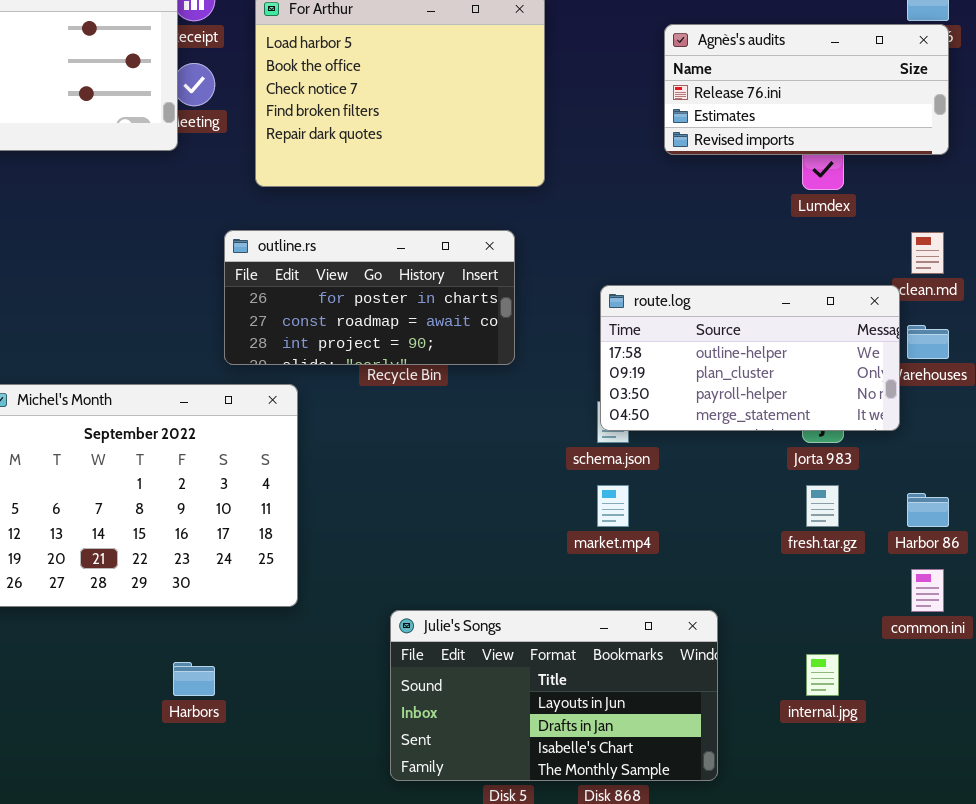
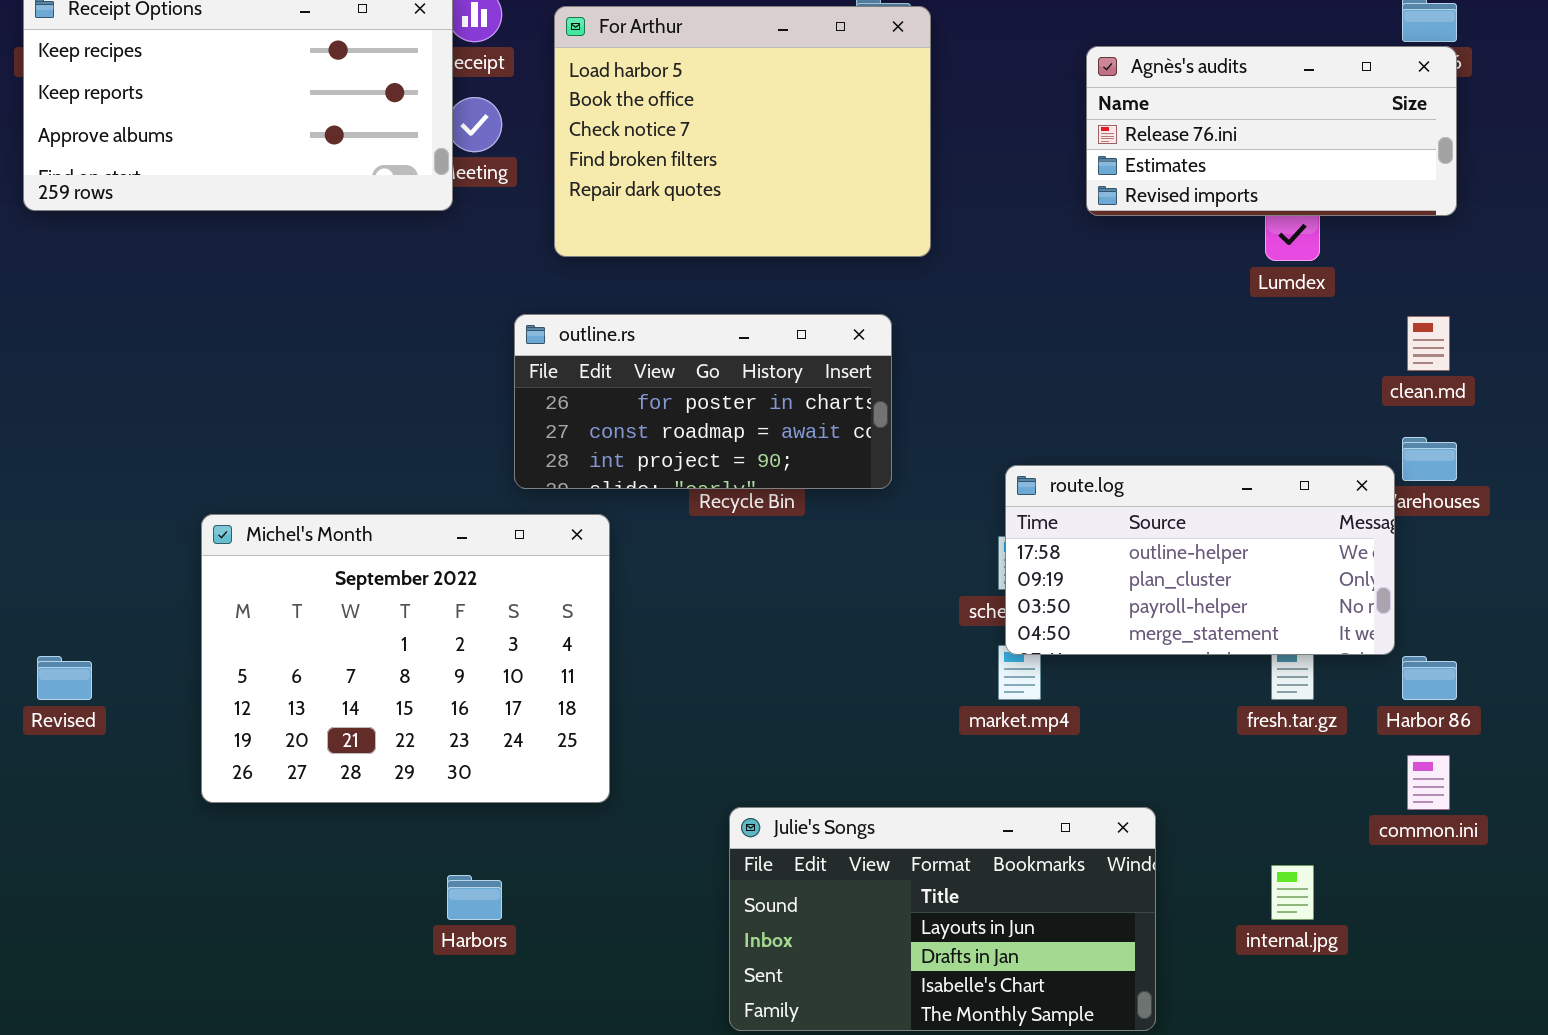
route.log: [600,285,900,431] -> [1005,465,1395,655], moved

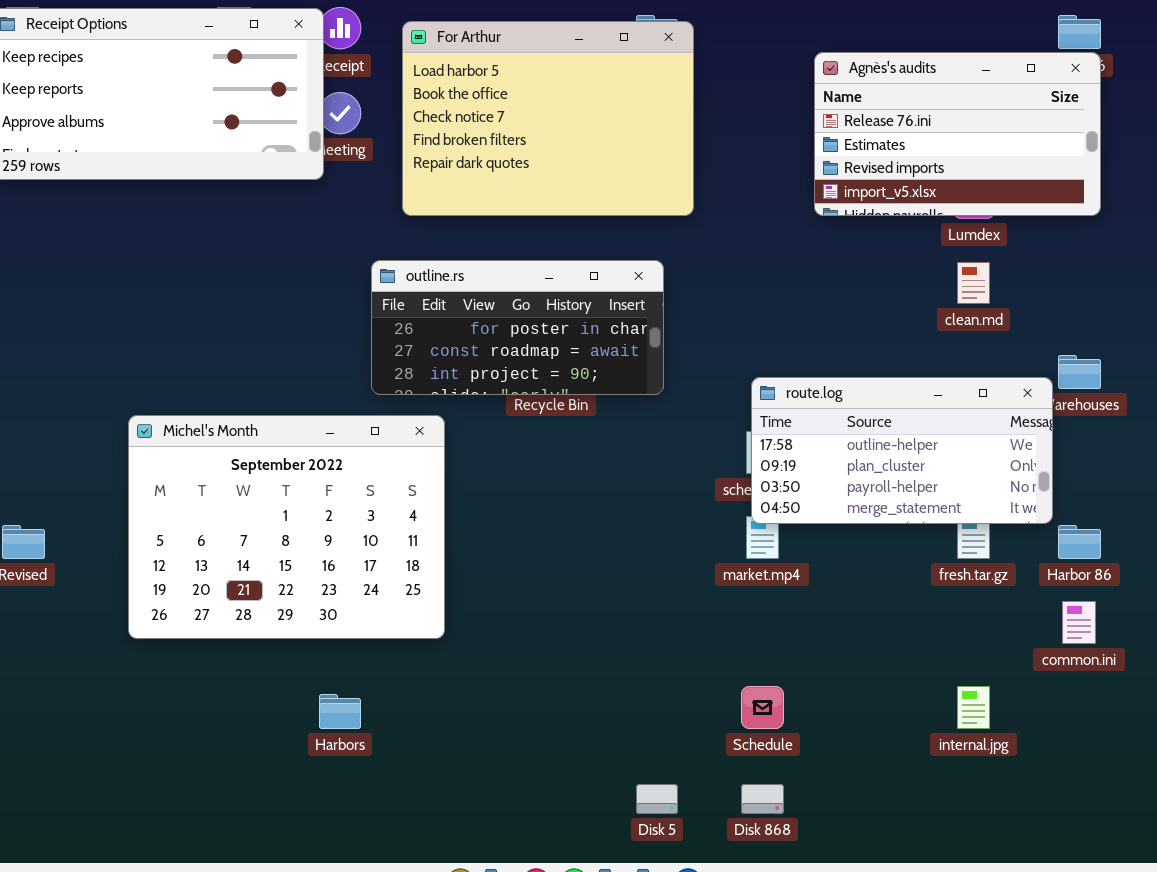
Agnès's audits: [1086,46,1457,216] -> [814,52,1101,216], resized
clean.md: [1407,316,1450,371] -> [957,262,990,304], moved
Julie's Songs: [729,807,1156,1031] -> none, closed

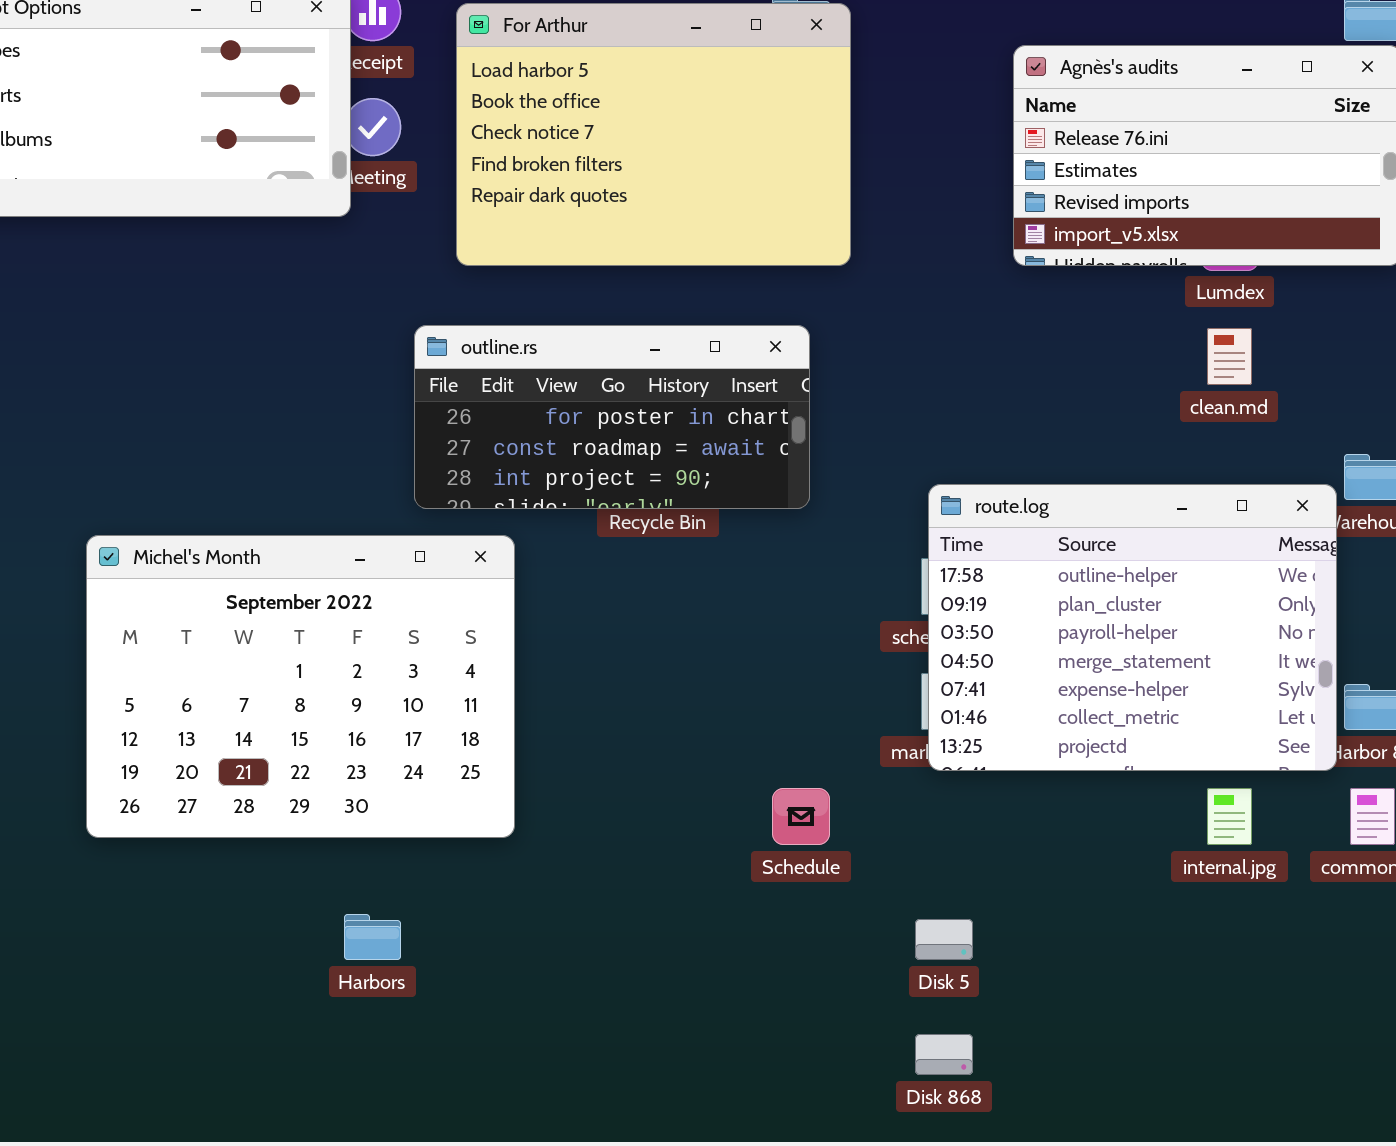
route.log: [751,377,1053,524] -> [928,484,1337,771], resized
Schedule: [741,686,784,729] -> [772,788,830,845], moved
internal.jpg: [957,686,990,729] -> [1207,788,1252,845], moved
Disk 5: [636,784,678,814] -> [915,919,973,960], moved

